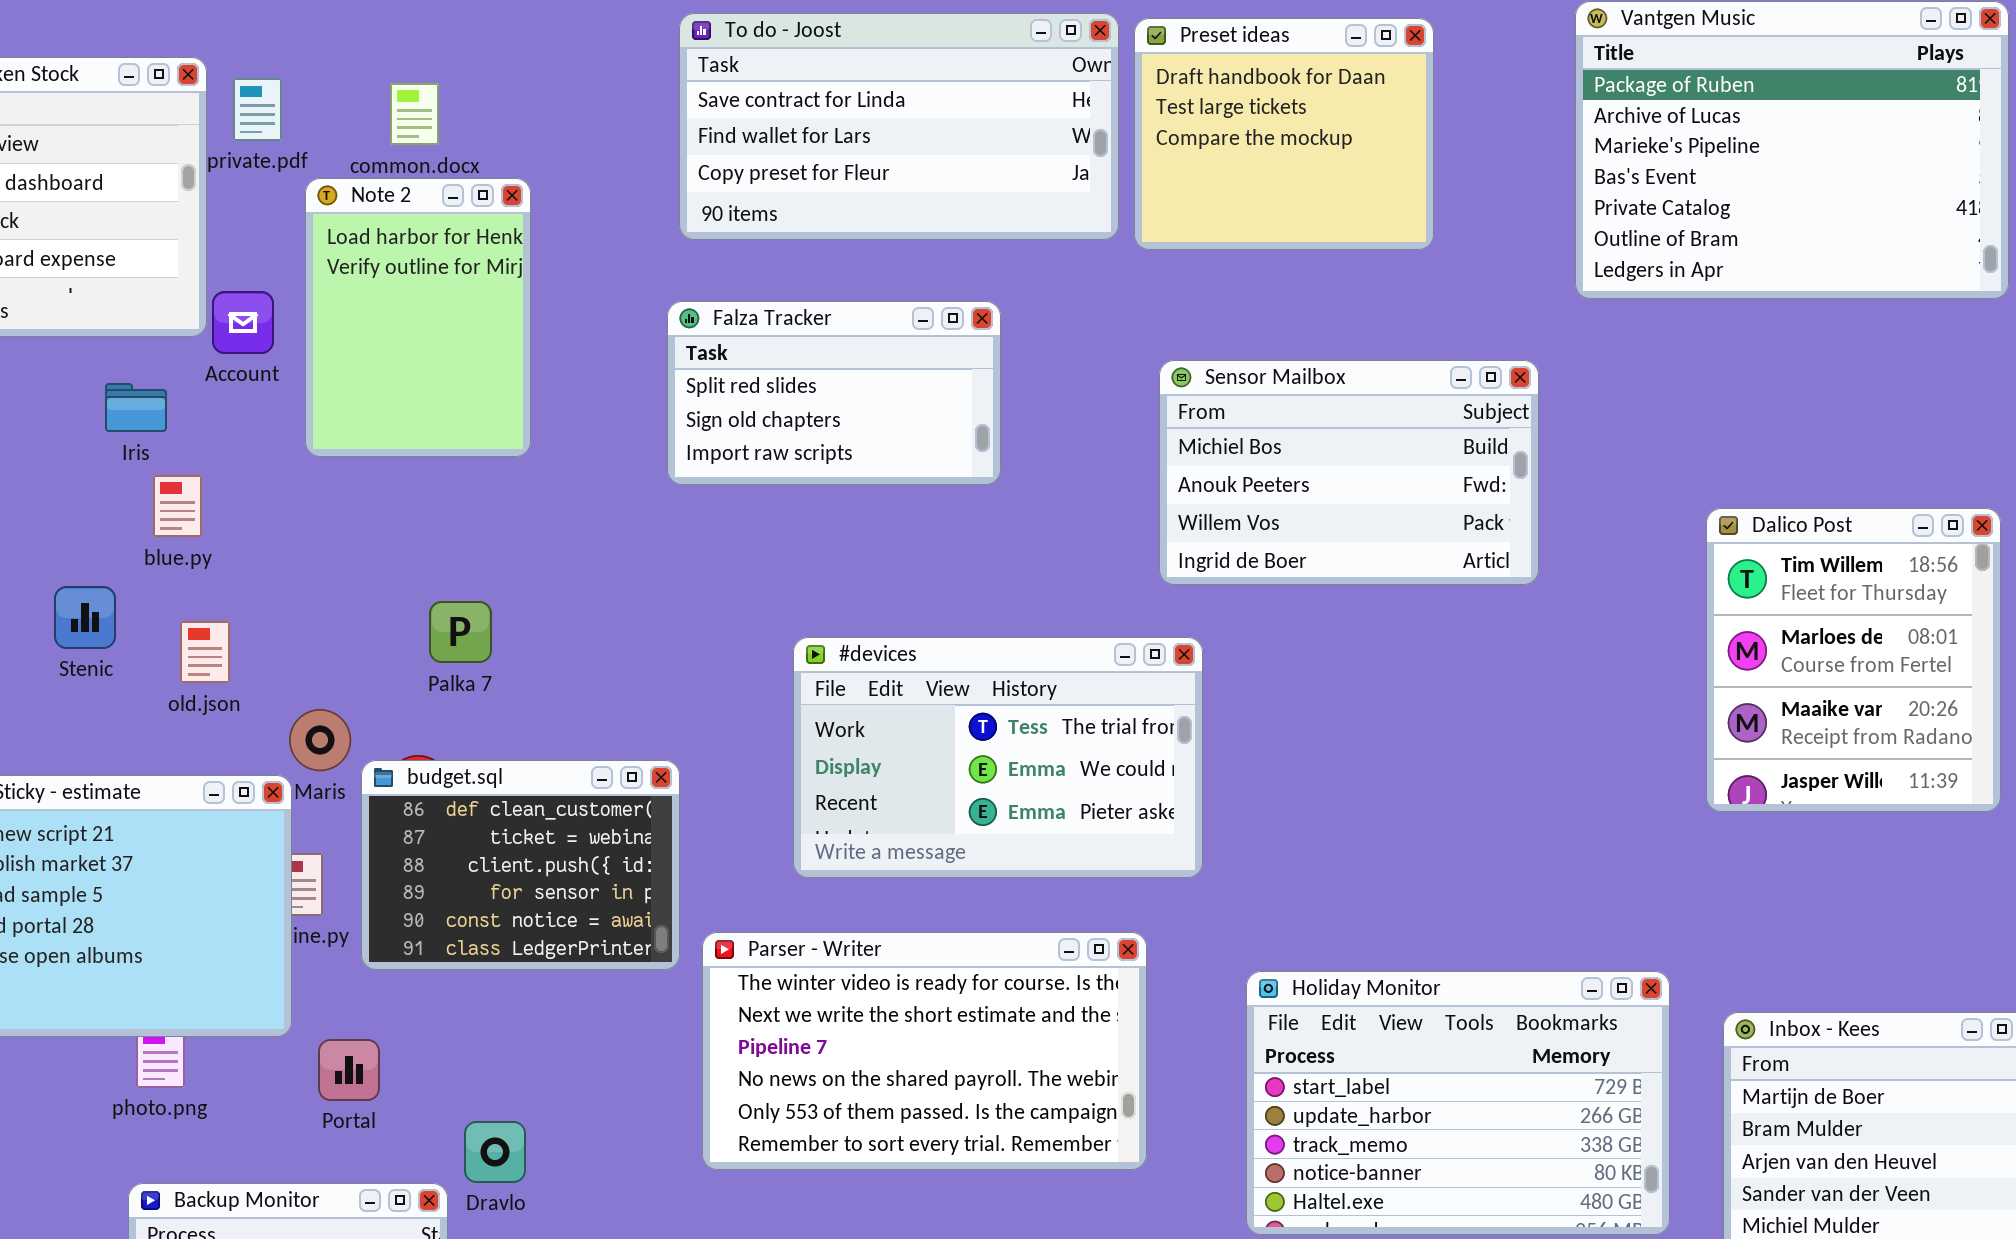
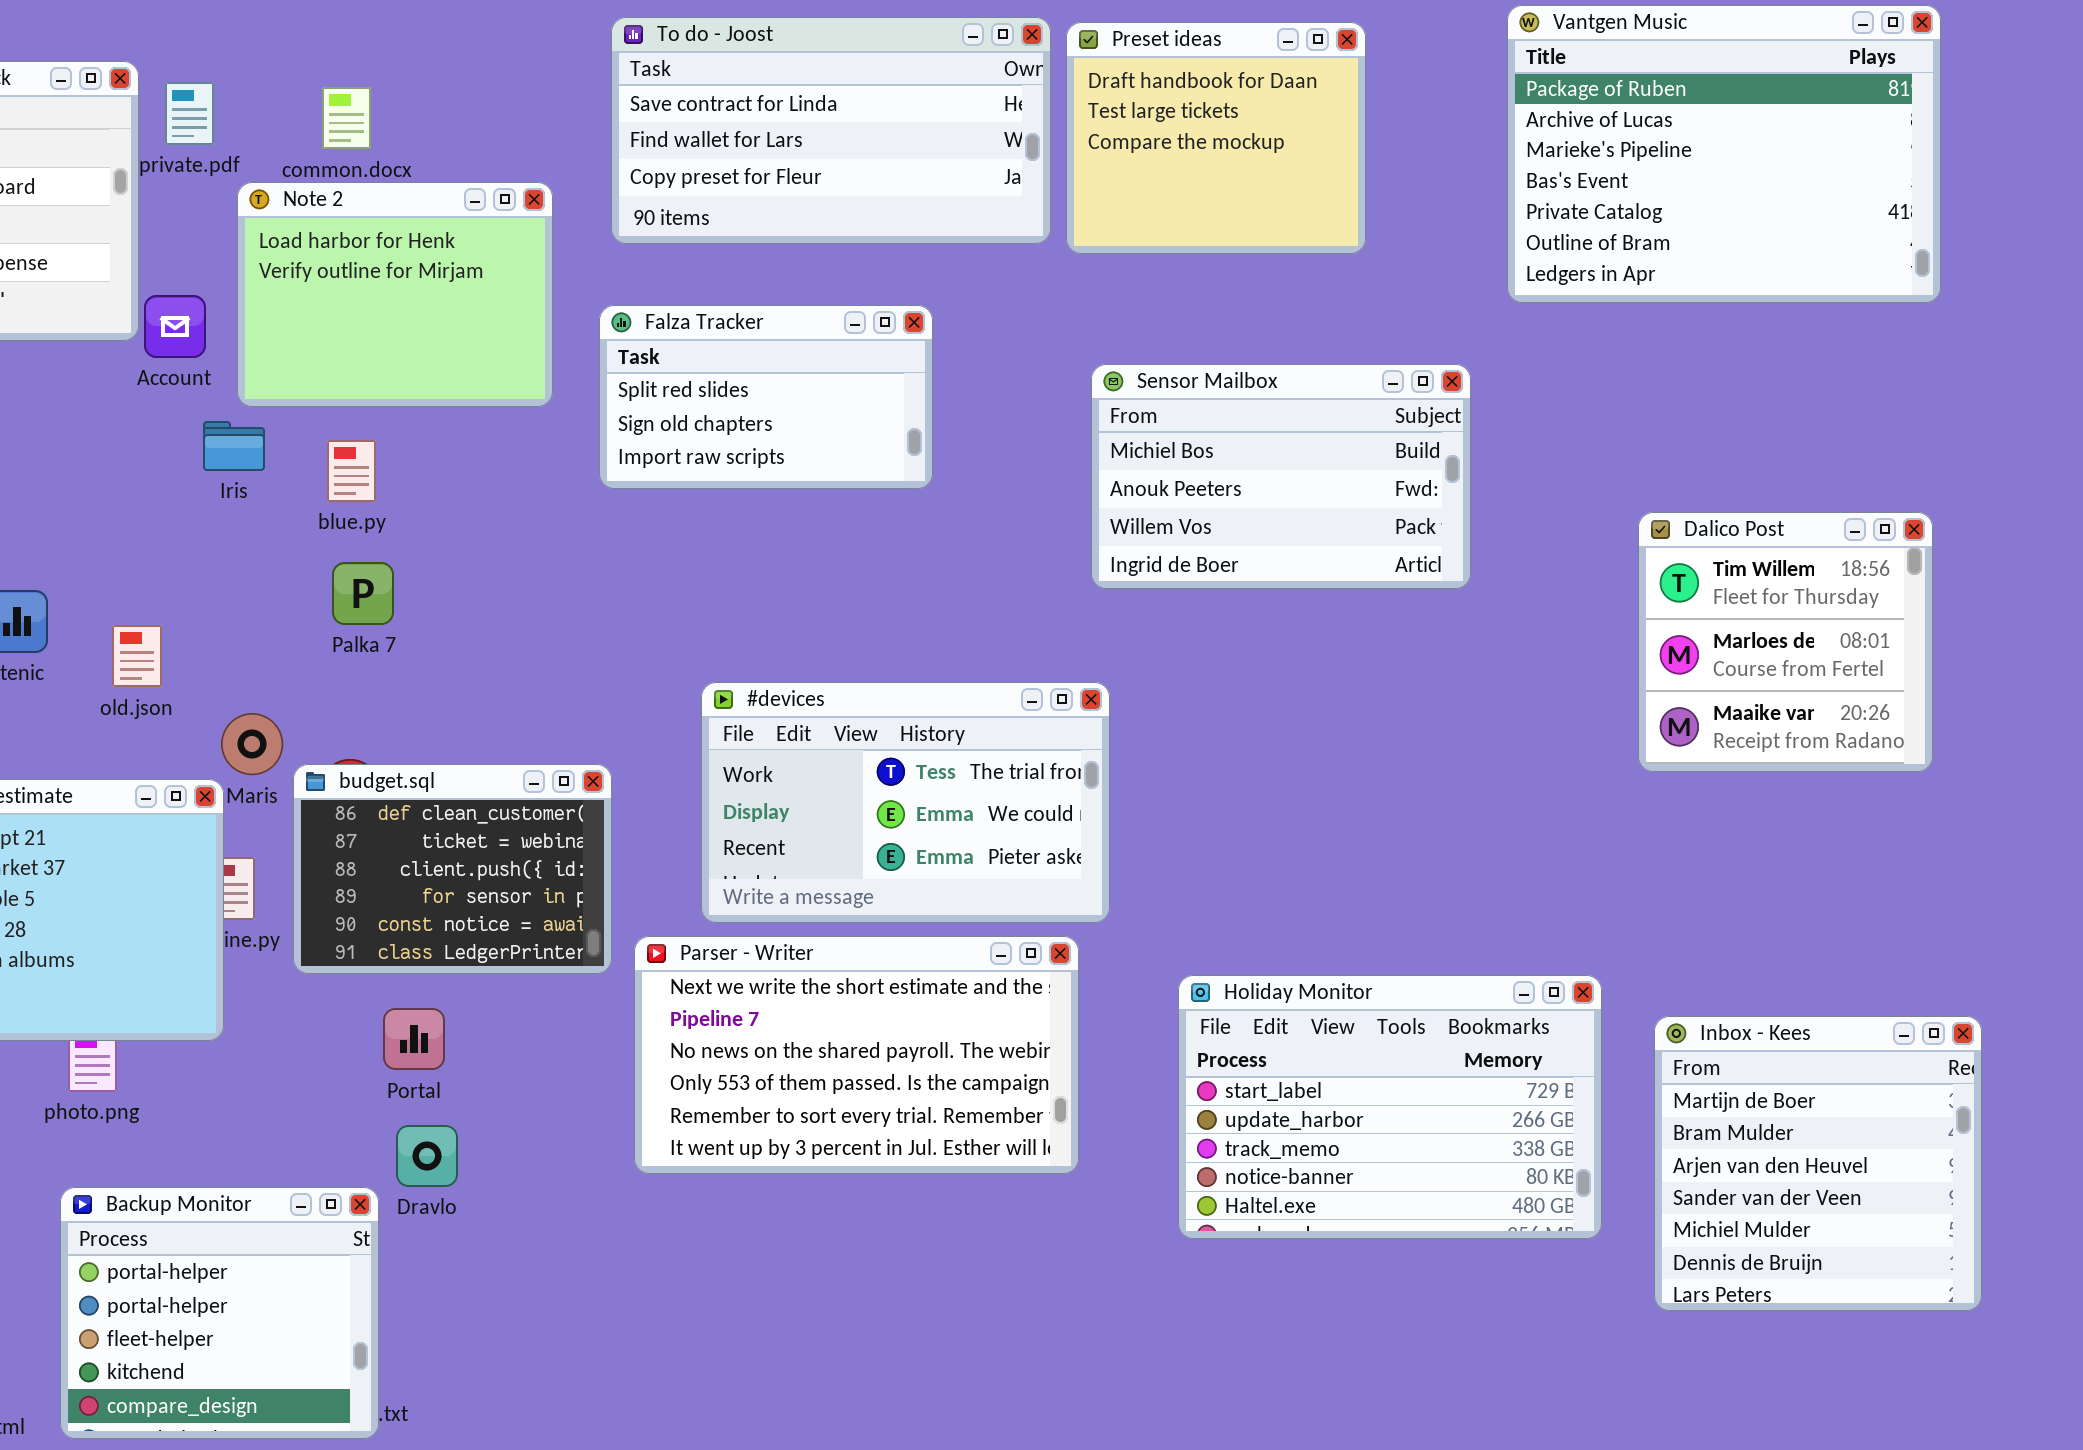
Note 2: [305,178,531,457] -> [237,182,553,407], resized
Iris: [105,383,167,432] -> [203,421,265,471], moved
blue.py: [153,475,202,537] -> [327,440,376,502], moved
Dalico Post: [1706,508,2001,812] -> [1638,512,1933,772], resized
Palka 7: [429,601,492,663] -> [332,562,394,625], moved
#devices: [793,637,1203,878] -> [701,682,1110,923], moved
Parser - Writer: [702,932,1147,1170] -> [634,936,1079,1174], scrolled down 1 row
Portal: [318,1039,380,1101] -> [383,1008,445,1070], moved

